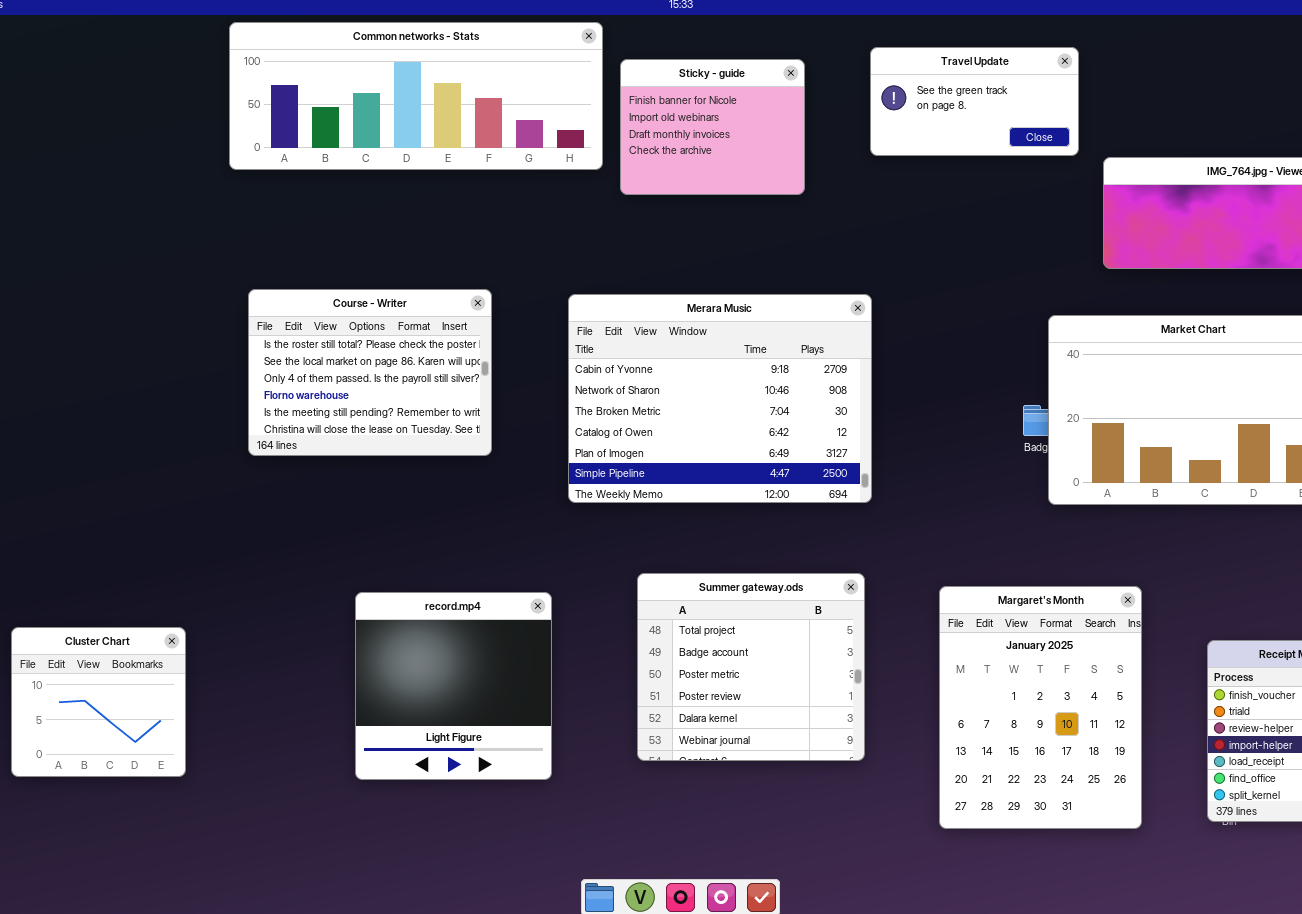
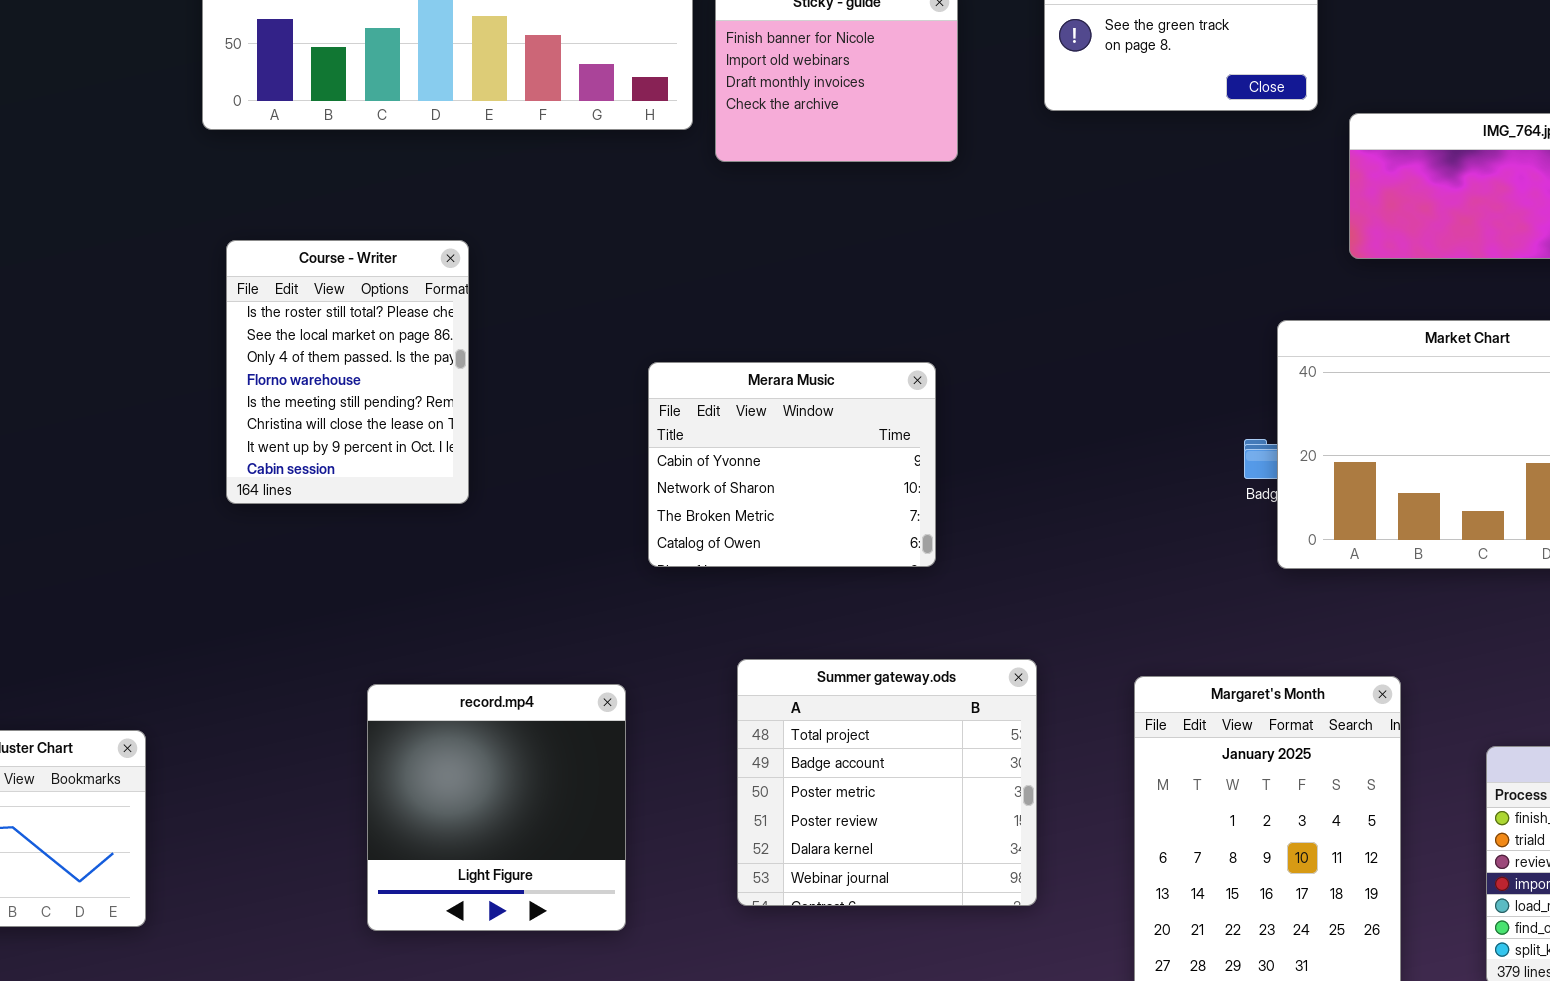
Course - Writer: [248,289,492,456] -> [226,240,469,504], resized
Merara Music: [568,294,872,503] -> [648,362,936,567], resized

